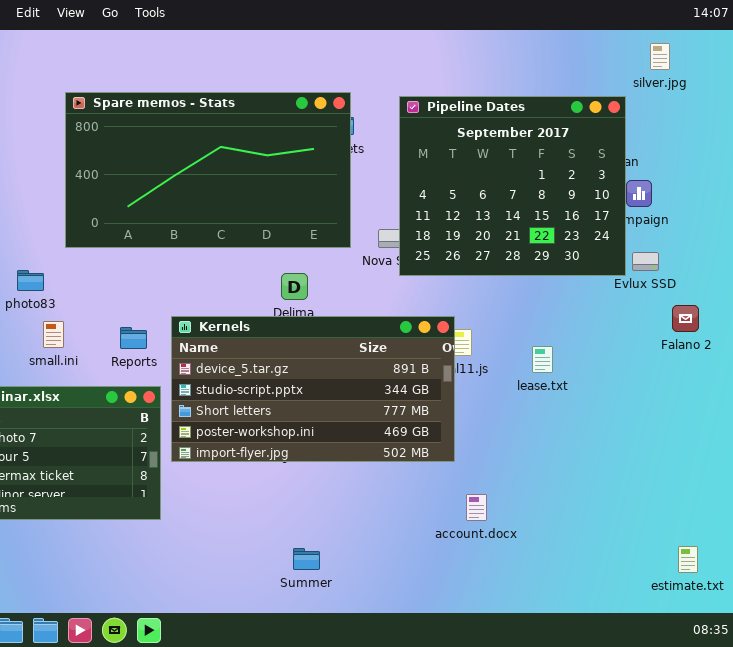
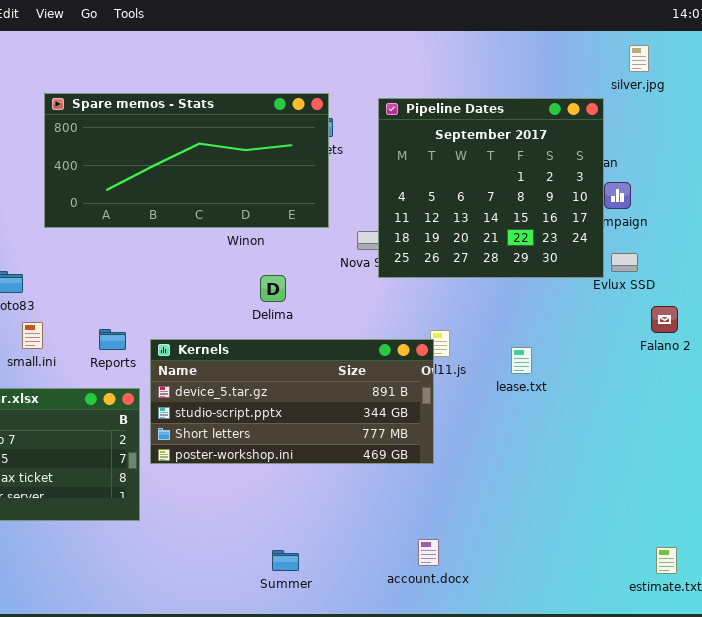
Spare memos - Stats: [65,92,351,248] -> [44,93,329,228], resized
Kernels: [171,316,455,462] -> [150,339,434,464], resized
account.docx: [466,494,487,521] -> [418,539,439,566], moved

